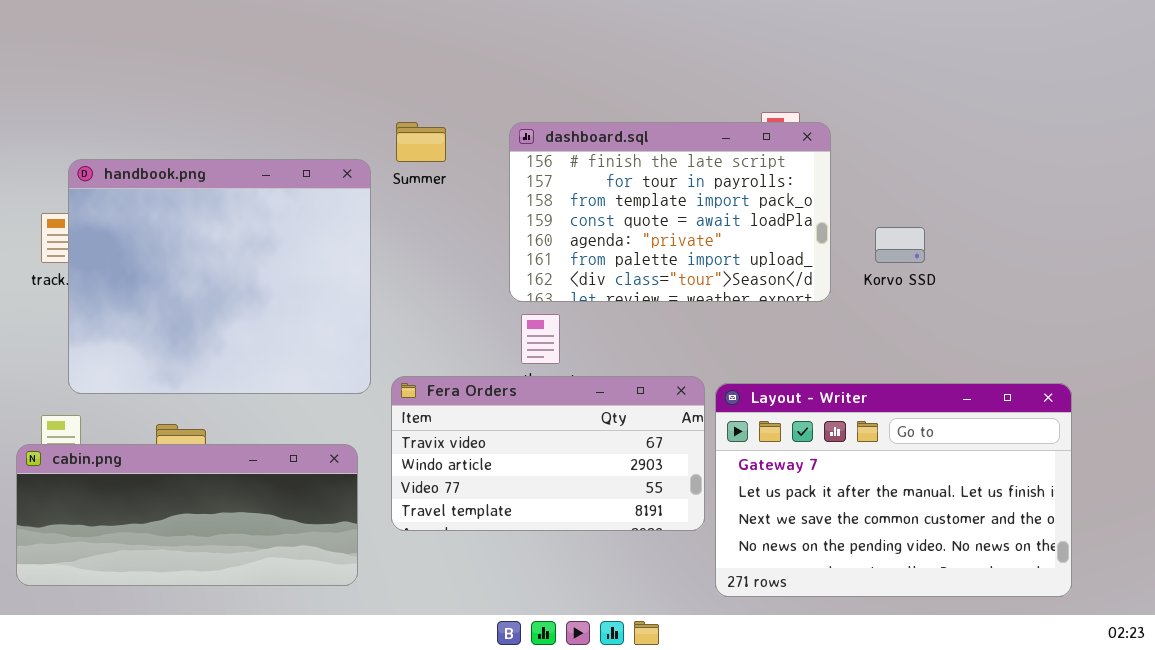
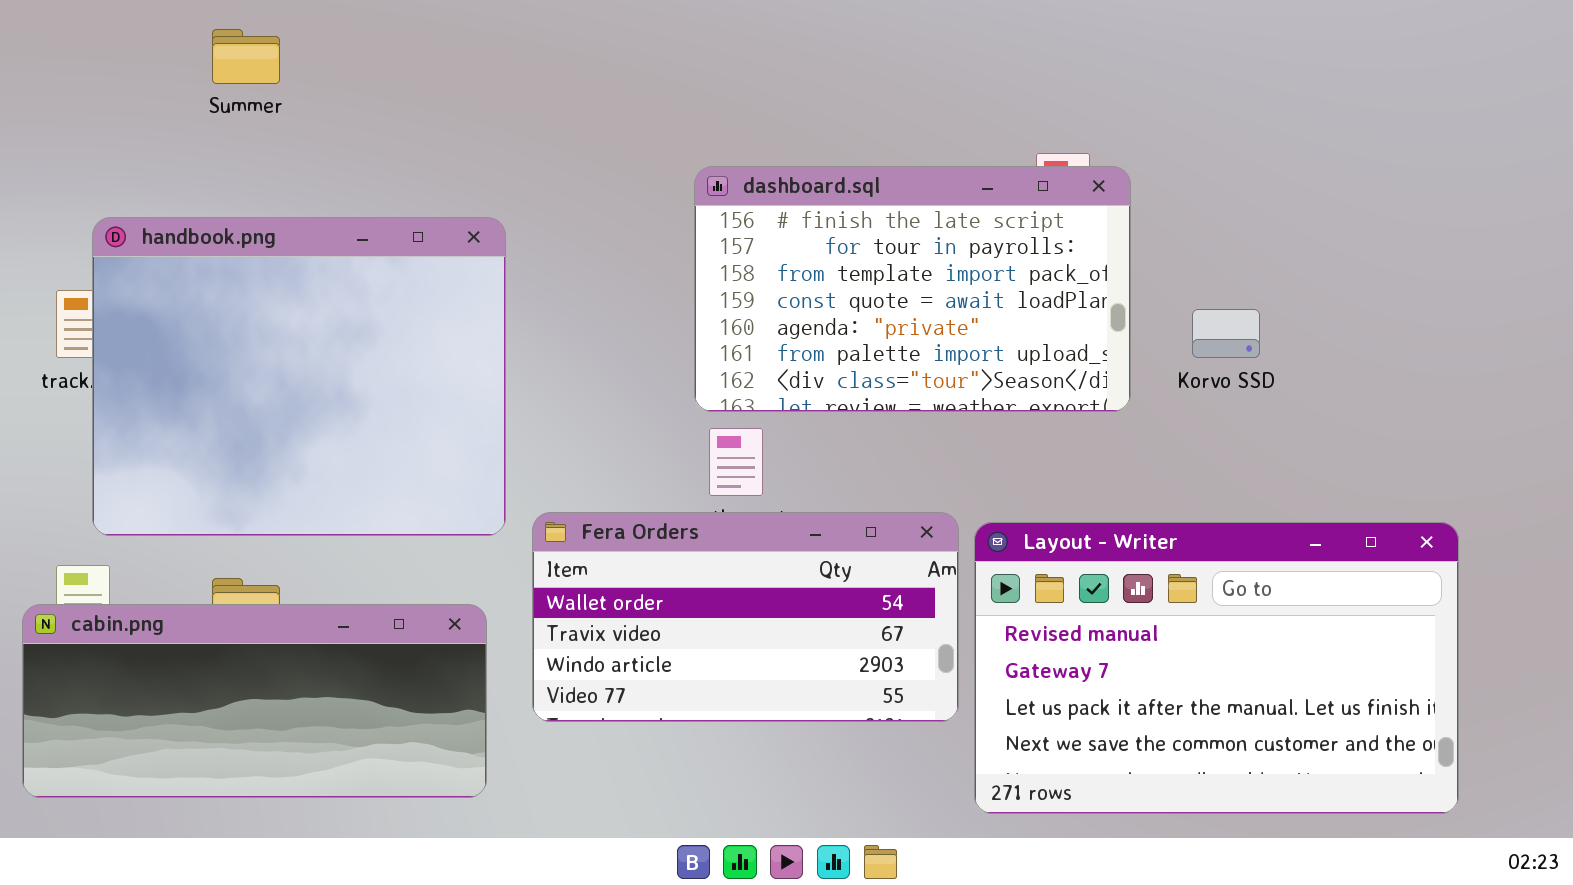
Summer: [396,122,446,162] -> [212,29,280,84], moved
Fera Orders: [391,376,705,531] -> [532,512,959,722], scrolled up 1 row
Layout - Writer: [715,383,1072,597] -> [974,522,1459,814], scrolled up 1 row

